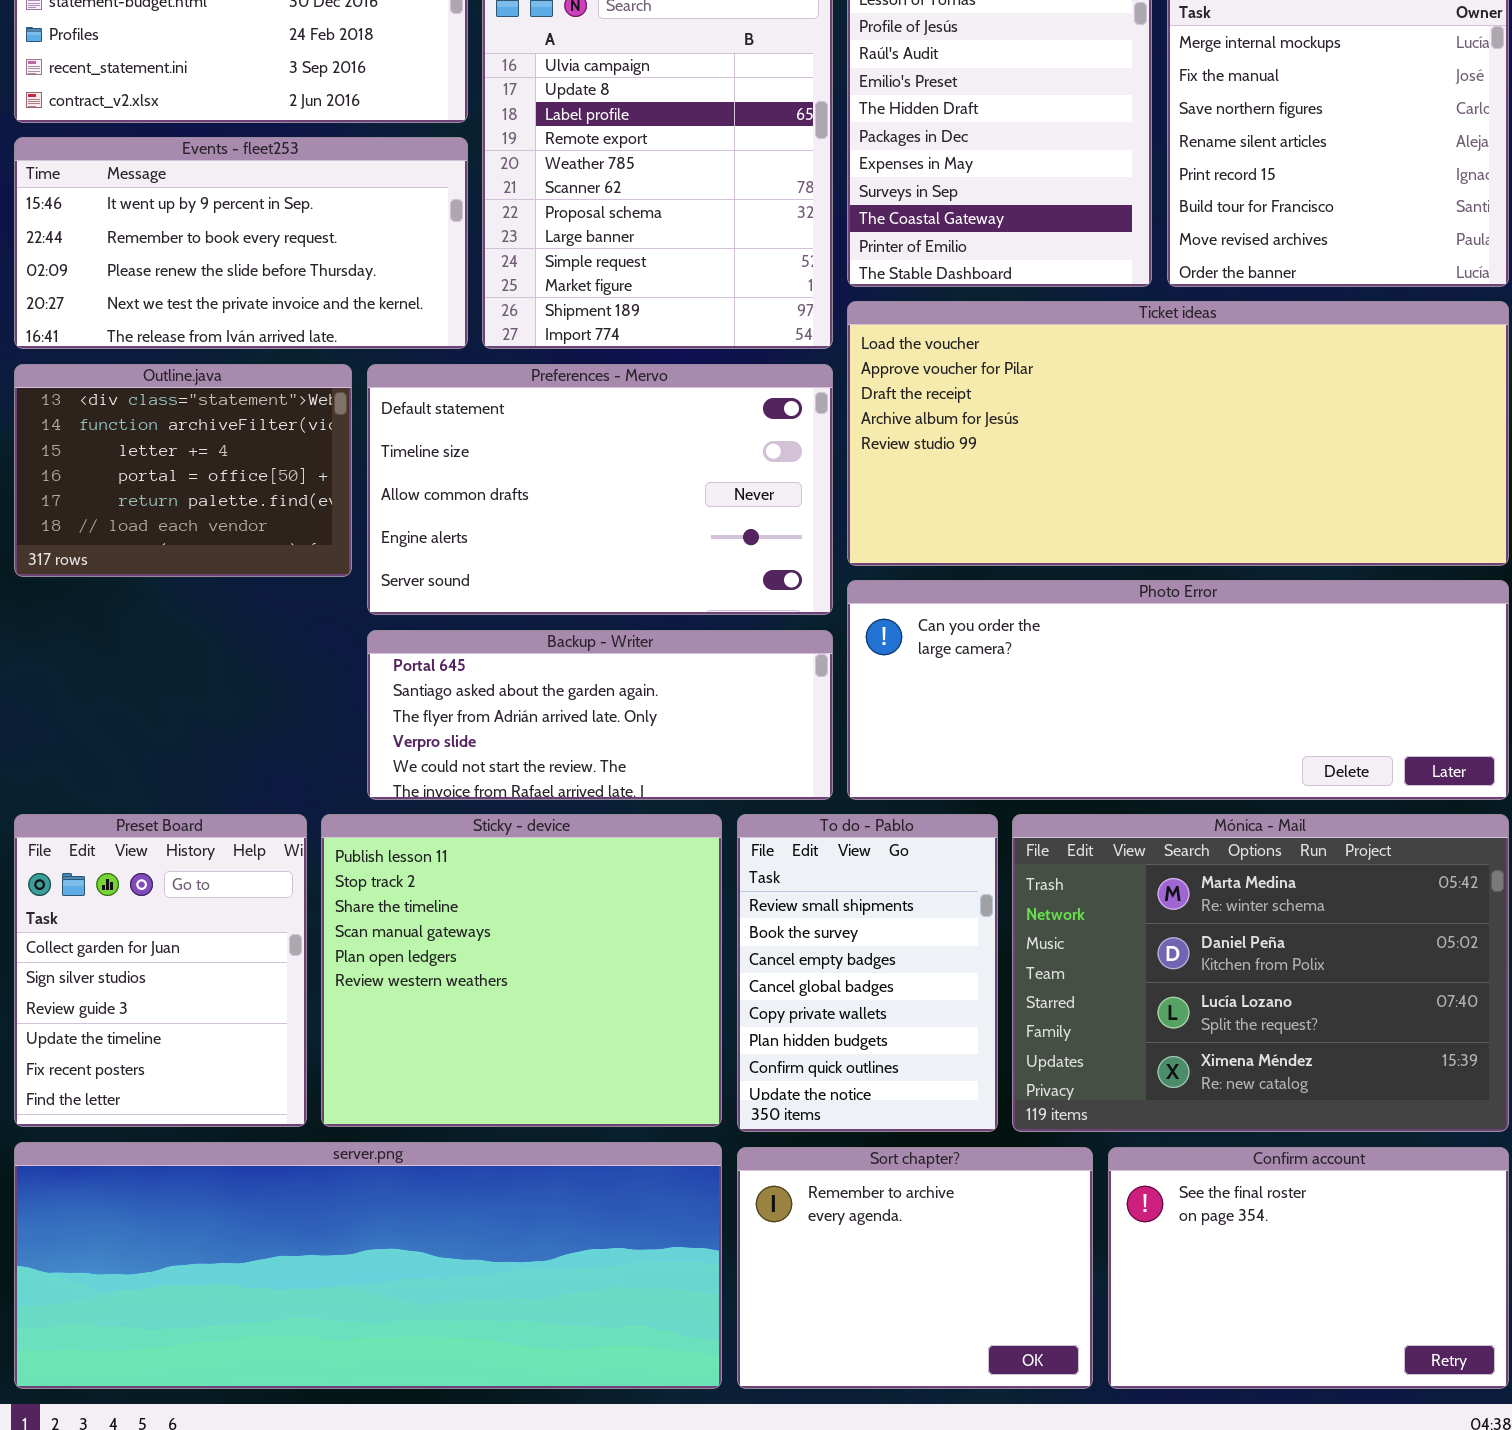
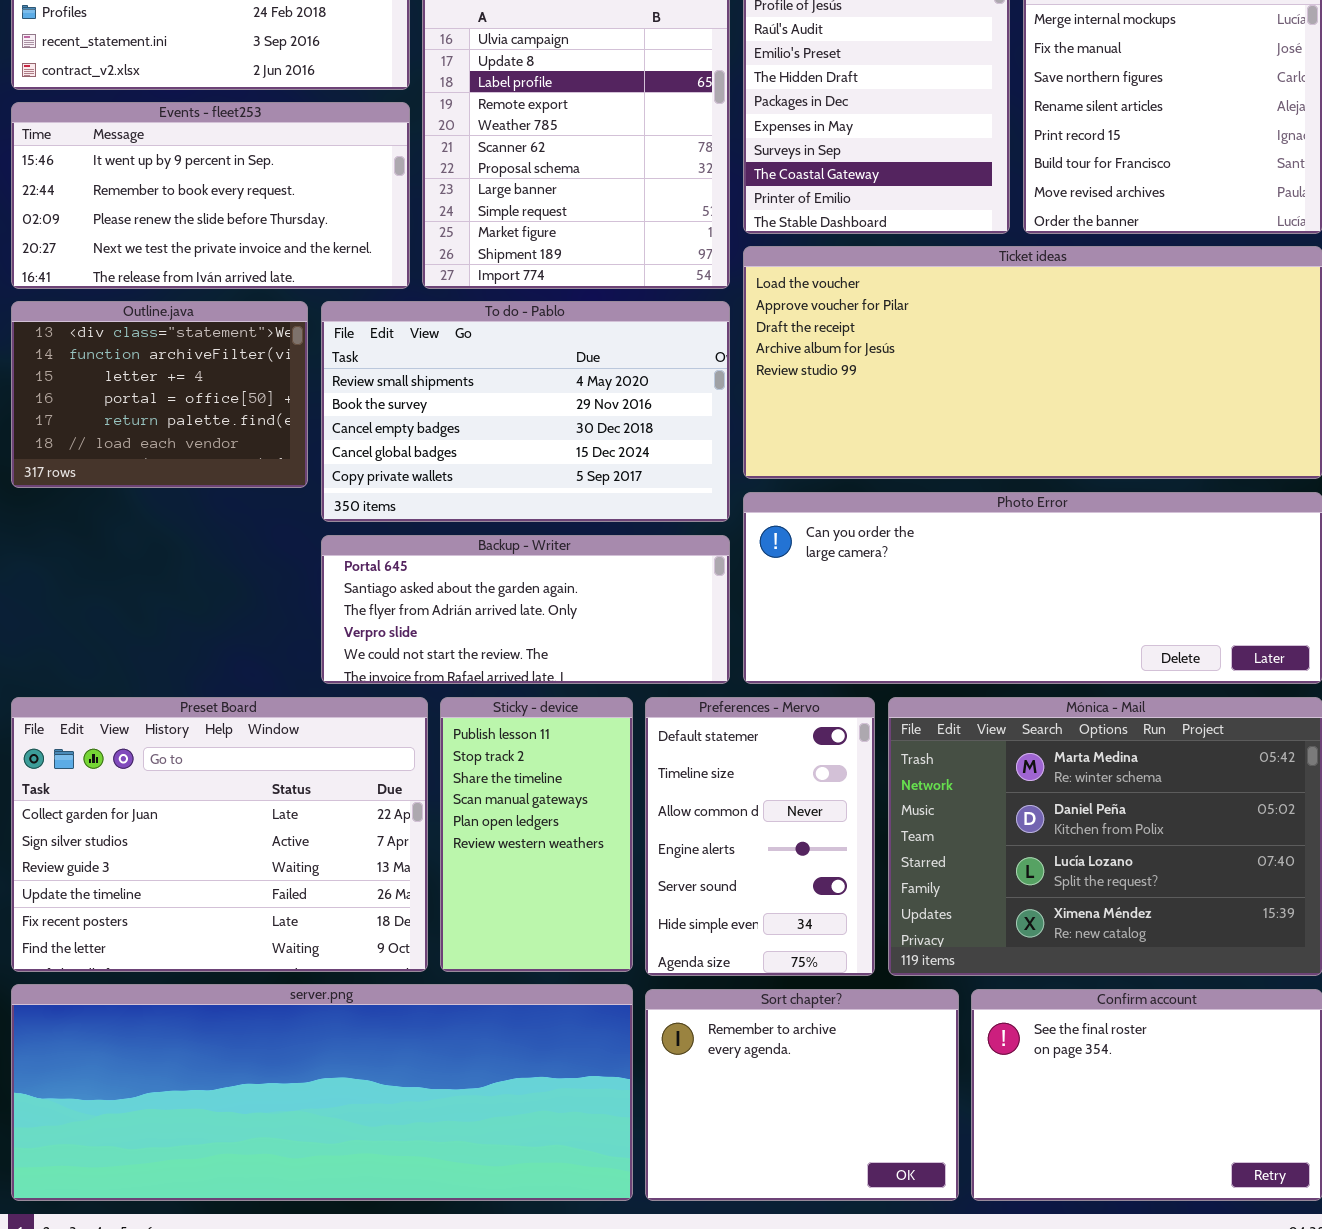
Preferences - Mervo: [367,364,833,615] -> [645,697,875,976], moved, resized
Preset Board: [14,814,307,1127] -> [11,697,428,972], resized
Sticky - device: [321,814,722,1127] -> [440,697,633,972], resized
To do - Pablo: [737,814,998,1132] -> [321,301,730,522], moved, resized

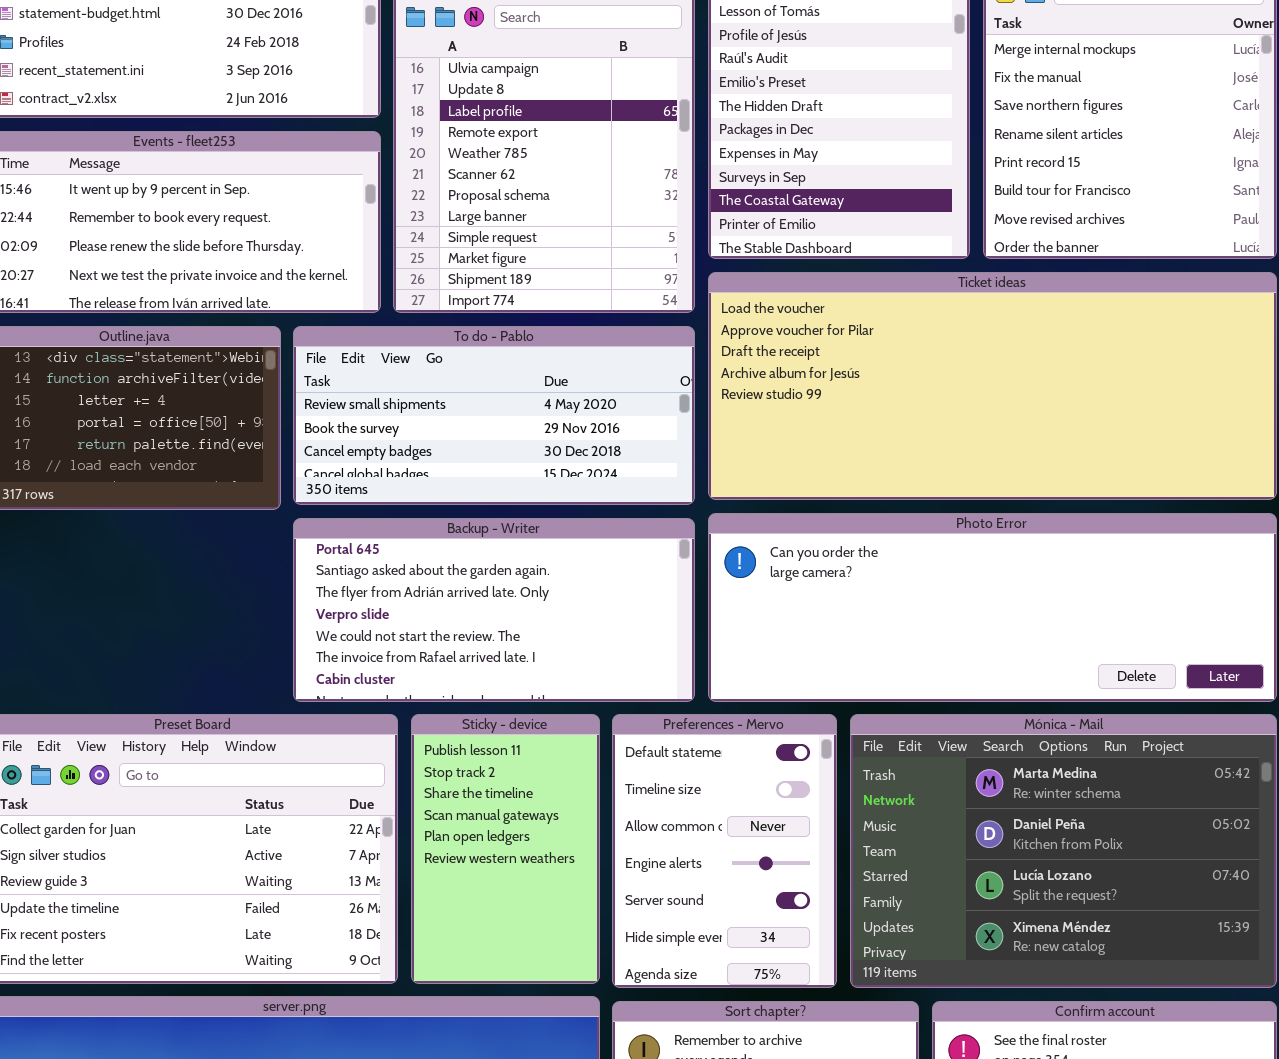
To do - Pablo: [321,301,730,522] -> [293,326,695,505], resized
Backup - Writer: [321,535,730,684] -> [293,518,695,702], resized

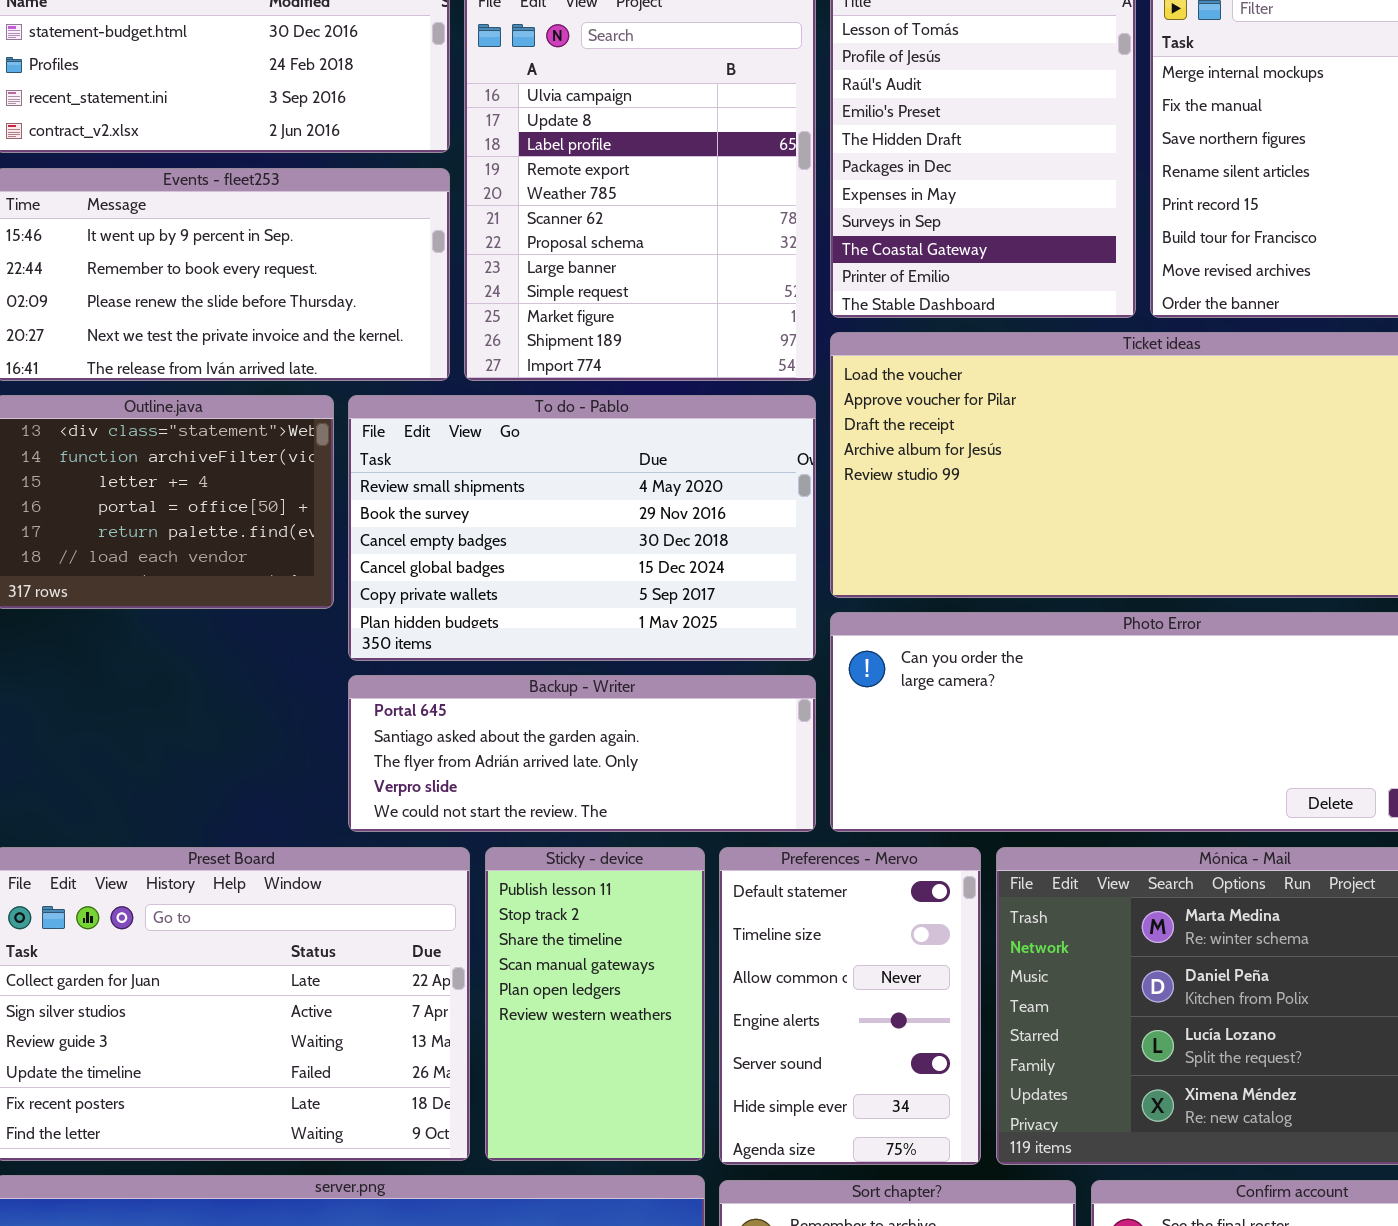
To do - Pablo: [293,326,695,505] -> [348,395,816,661], resized
Backup - Writer: [293,518,695,702] -> [348,675,816,832], resized

